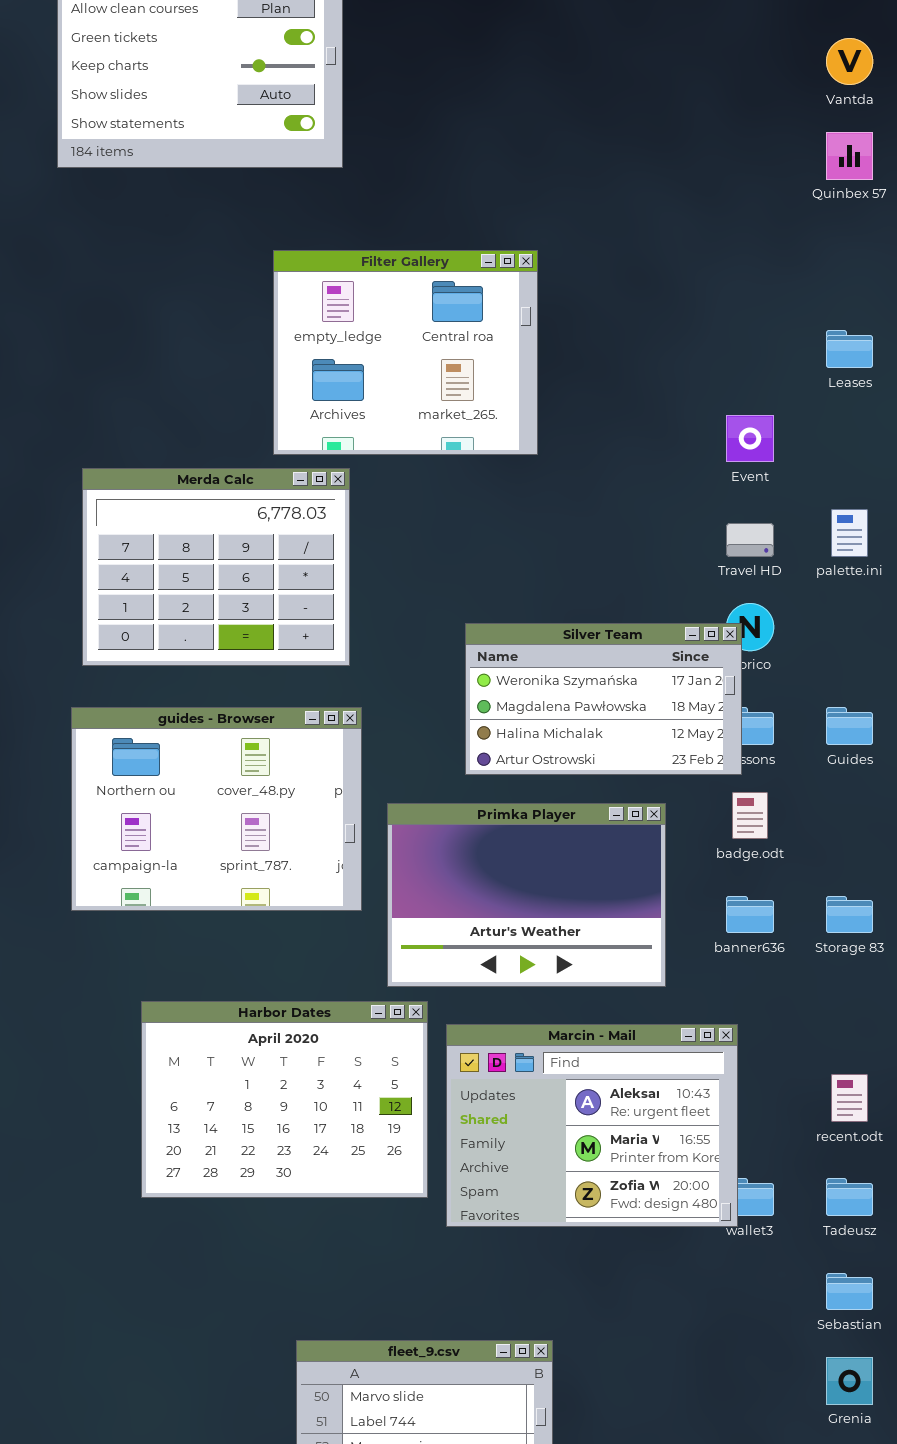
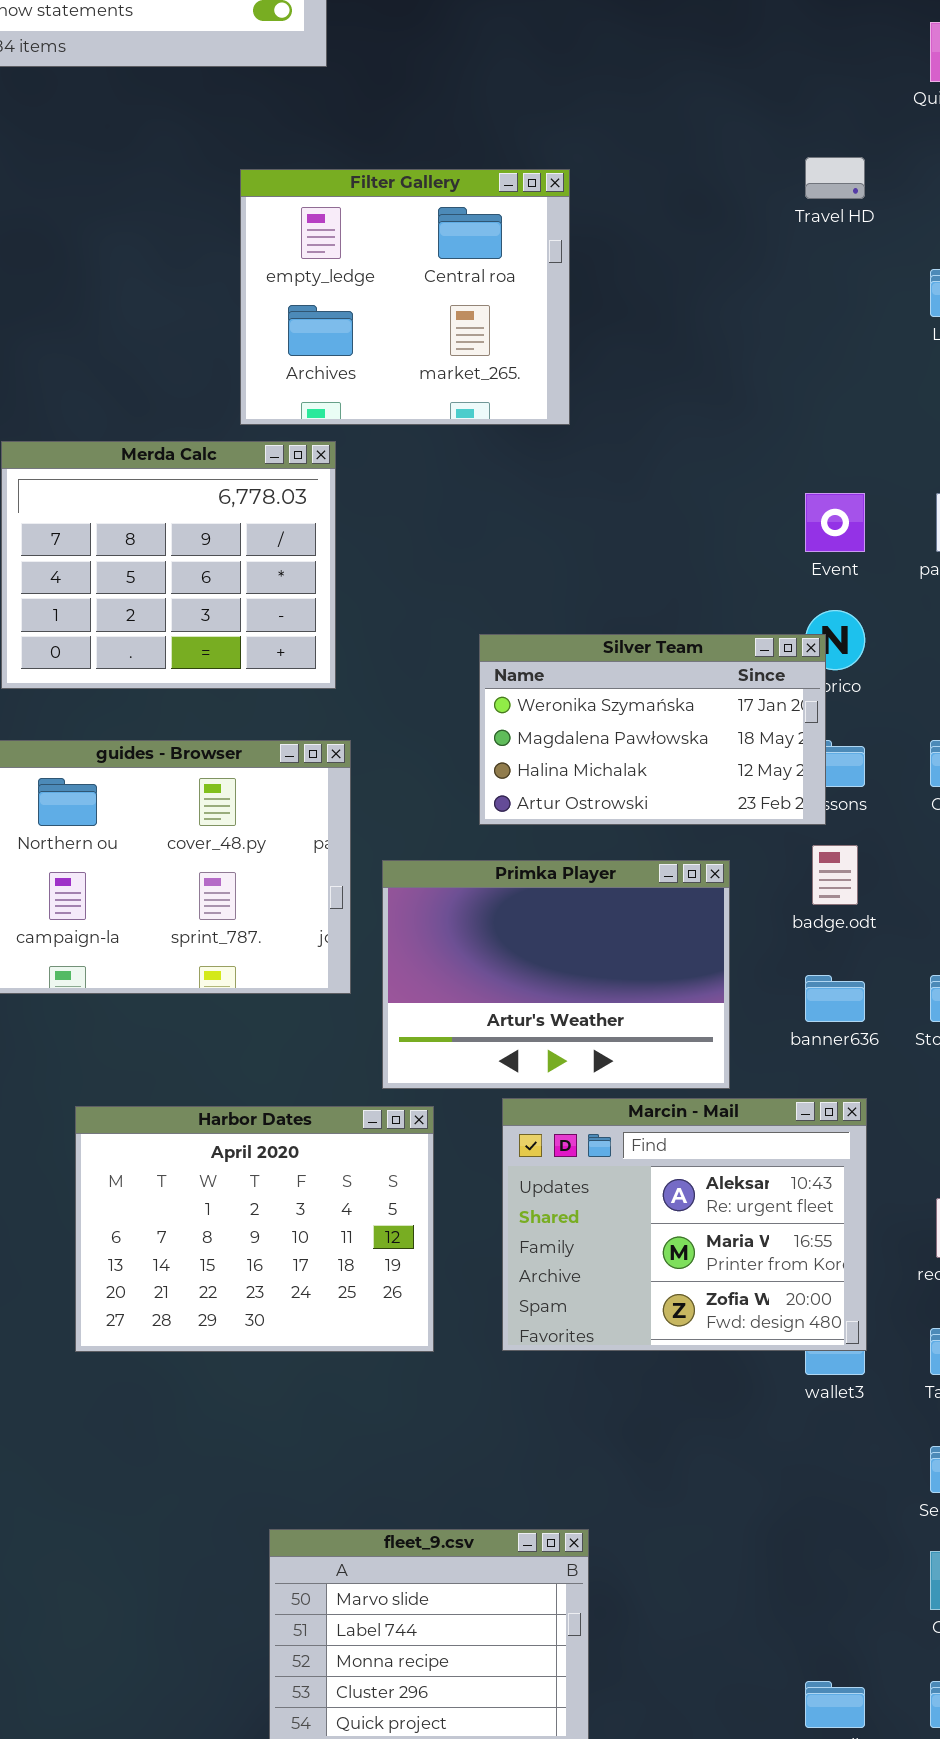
Event: [726,415,774,462] -> [805,493,865,552], moved
Travel HD: [726,523,774,557] -> [805,157,865,199], moved
Marcin - Mail: [446,1024,738,1227] -> [502,1098,867,1351], moved

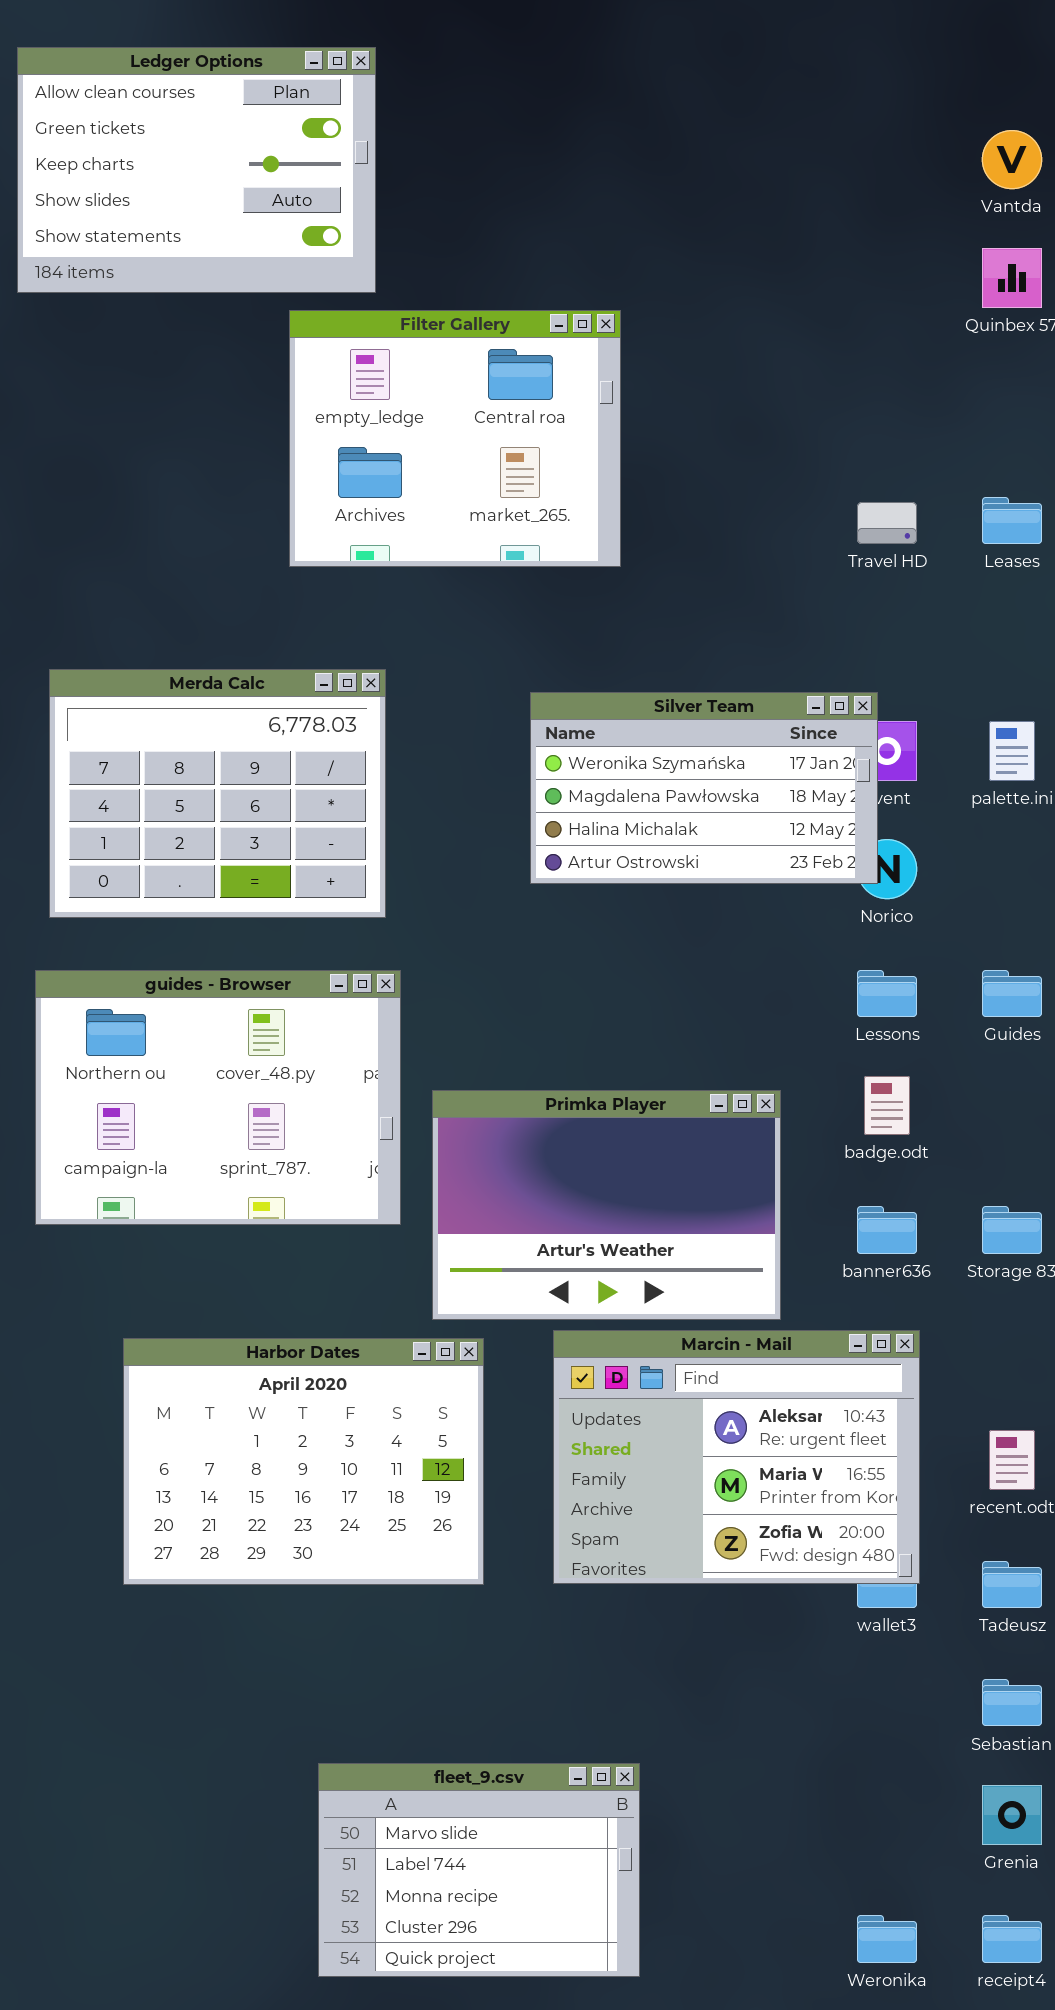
Travel HD: [805,157,865,199] -> [857,502,917,544], moved
Filter Gallery: [240,169,570,425] -> [289,310,621,567], moved
Silver Team: [479,634,826,825] -> [530,692,878,884], moved

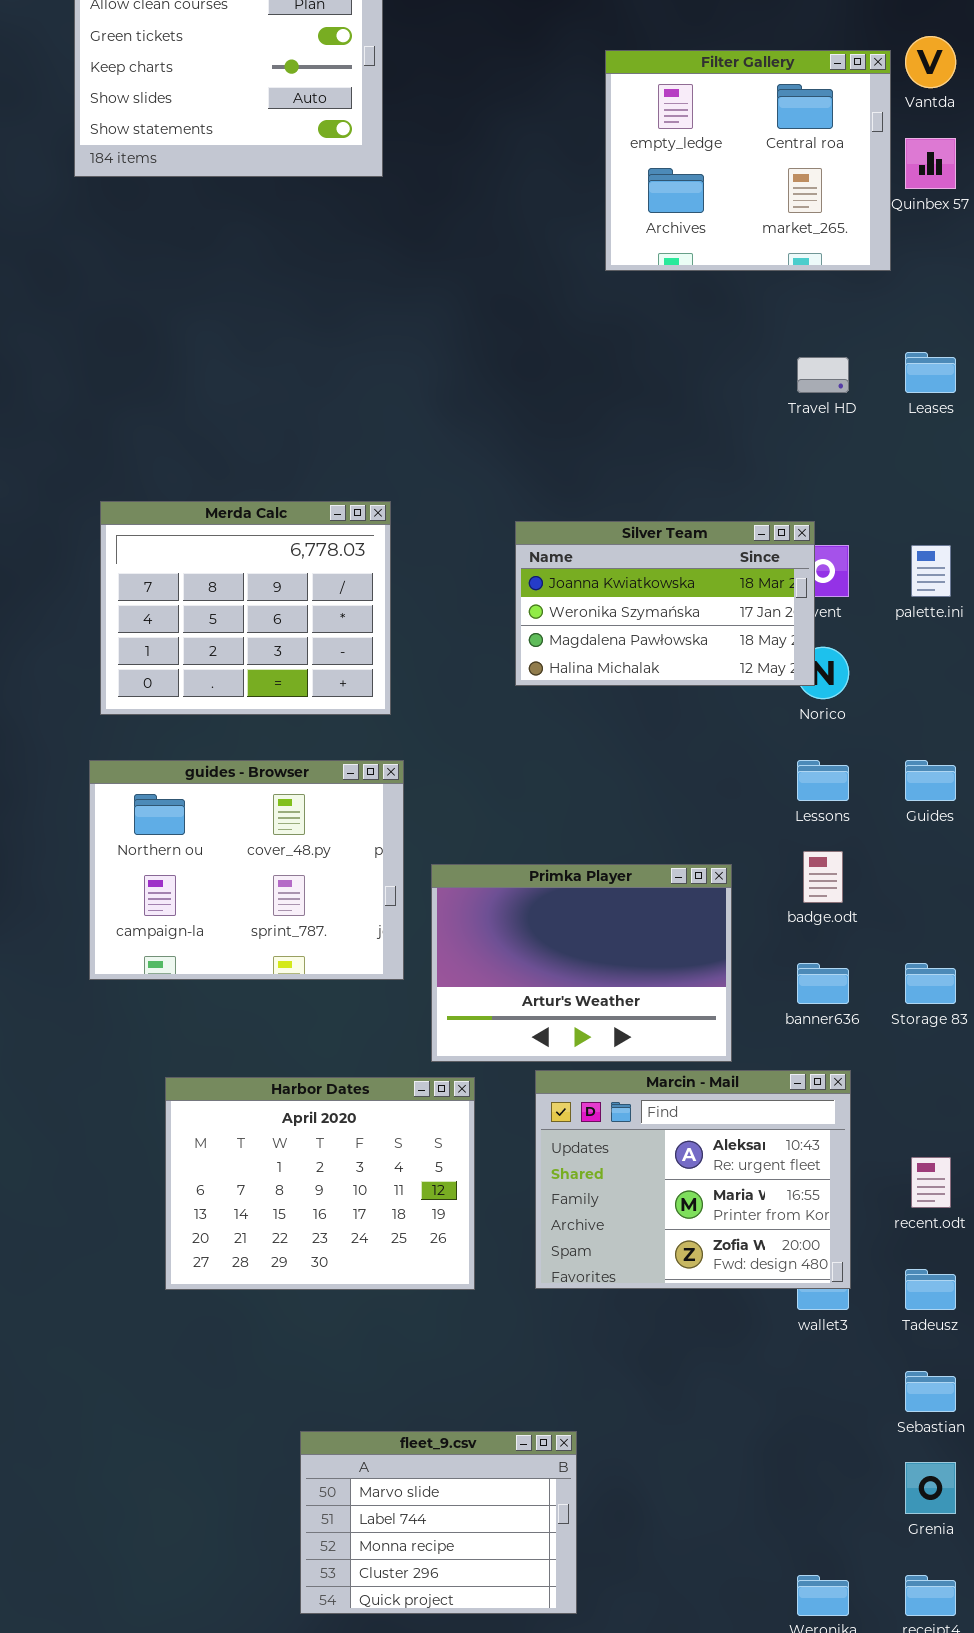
Filter Gallery: [289,310,621,567] -> [605,50,891,271], moved
Silver Team: [530,692,878,884] -> [515,521,815,686], scrolled up 1 row
fleet_9.csv: [318,1763,640,1977] -> [300,1431,577,1614], moved

